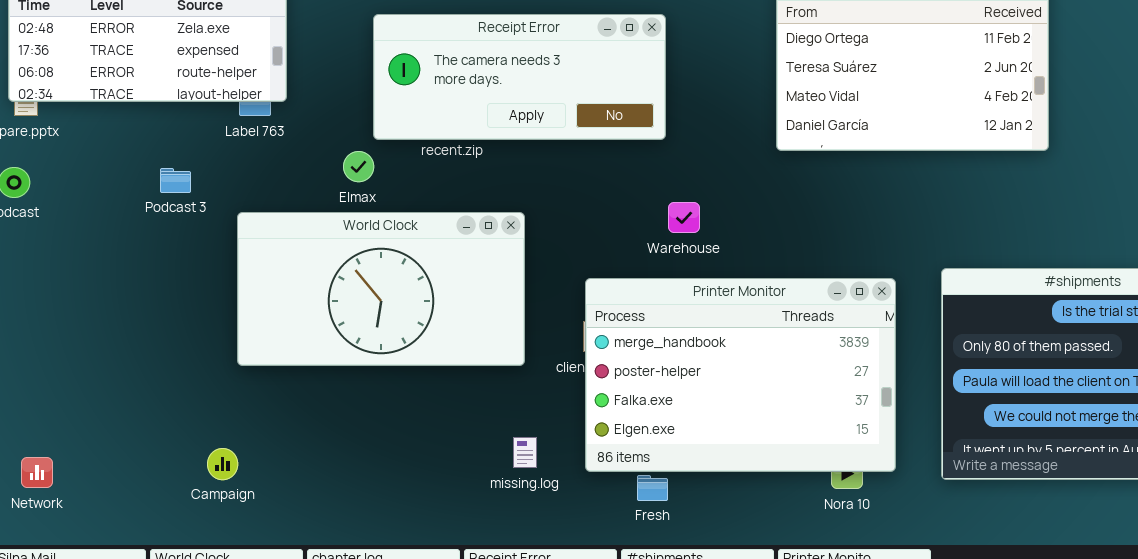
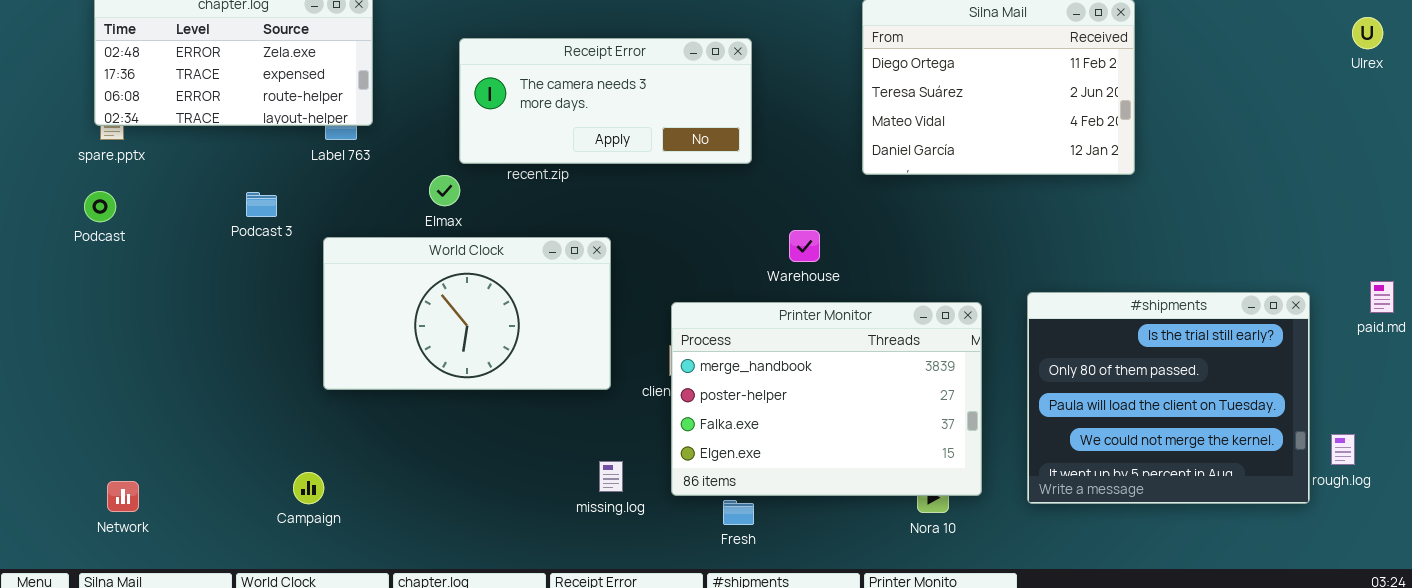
Warehouse: [668,202,700,233] -> [789,230,820,262], moved

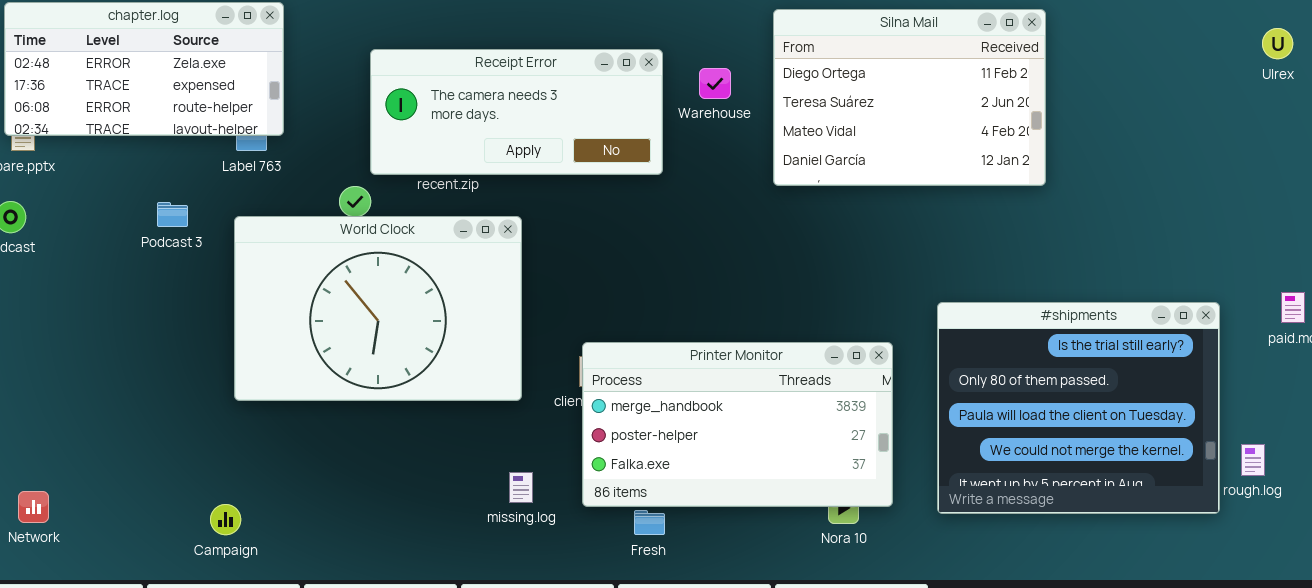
Warehouse: [789,230,820,262] -> [699,68,731,99], moved
World Clock: [323,237,611,390] -> [234,216,522,401], resized
Printer Monitor: [671,302,982,496] -> [582,342,893,507], resized
Campaign: [293,472,324,504] -> [210,504,241,535], moved

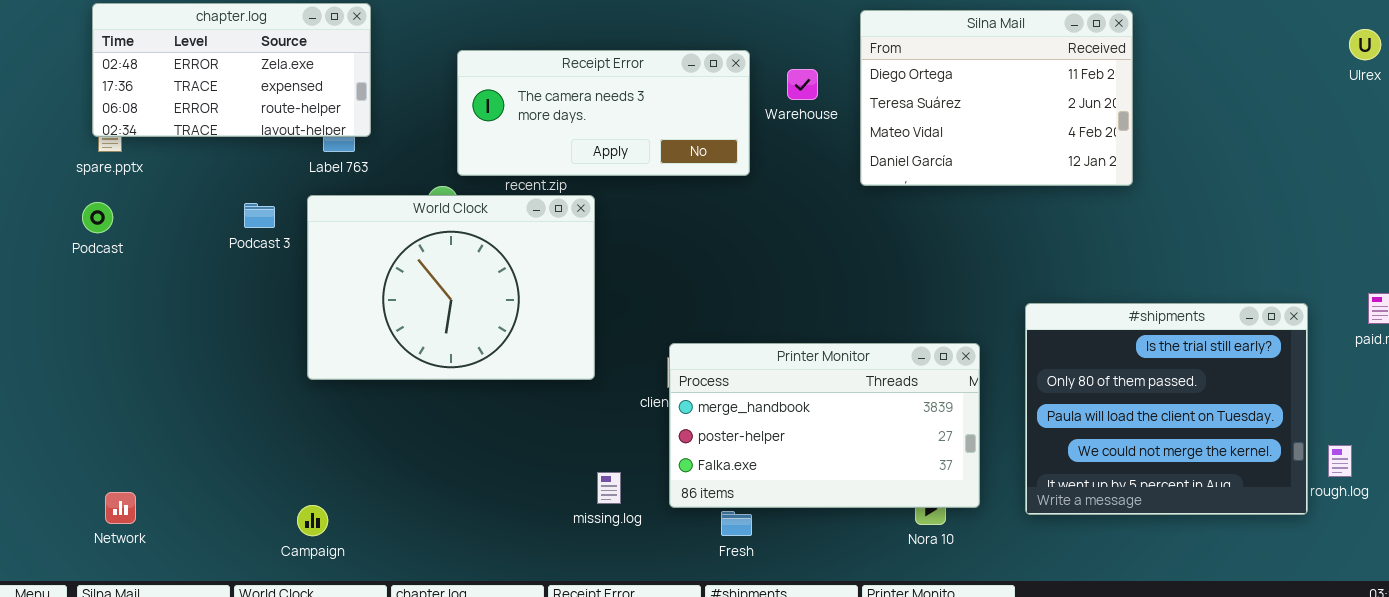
World Clock: [234,216,522,401] -> [307,195,595,380], moved

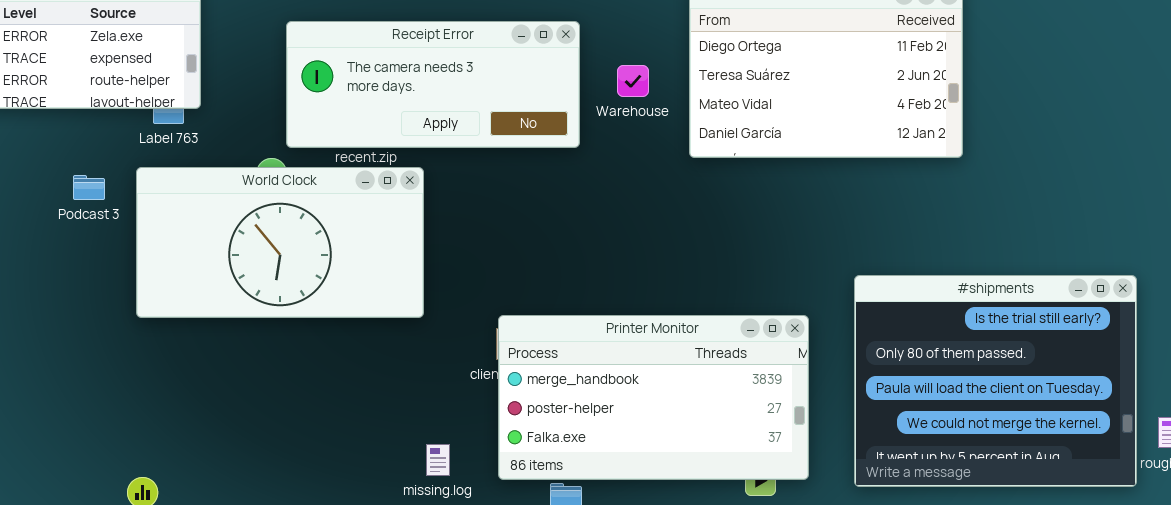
Warehouse: [787,69,818,100] -> [617,65,649,97], moved
World Clock: [307,195,595,380] -> [136,167,424,318], resized

